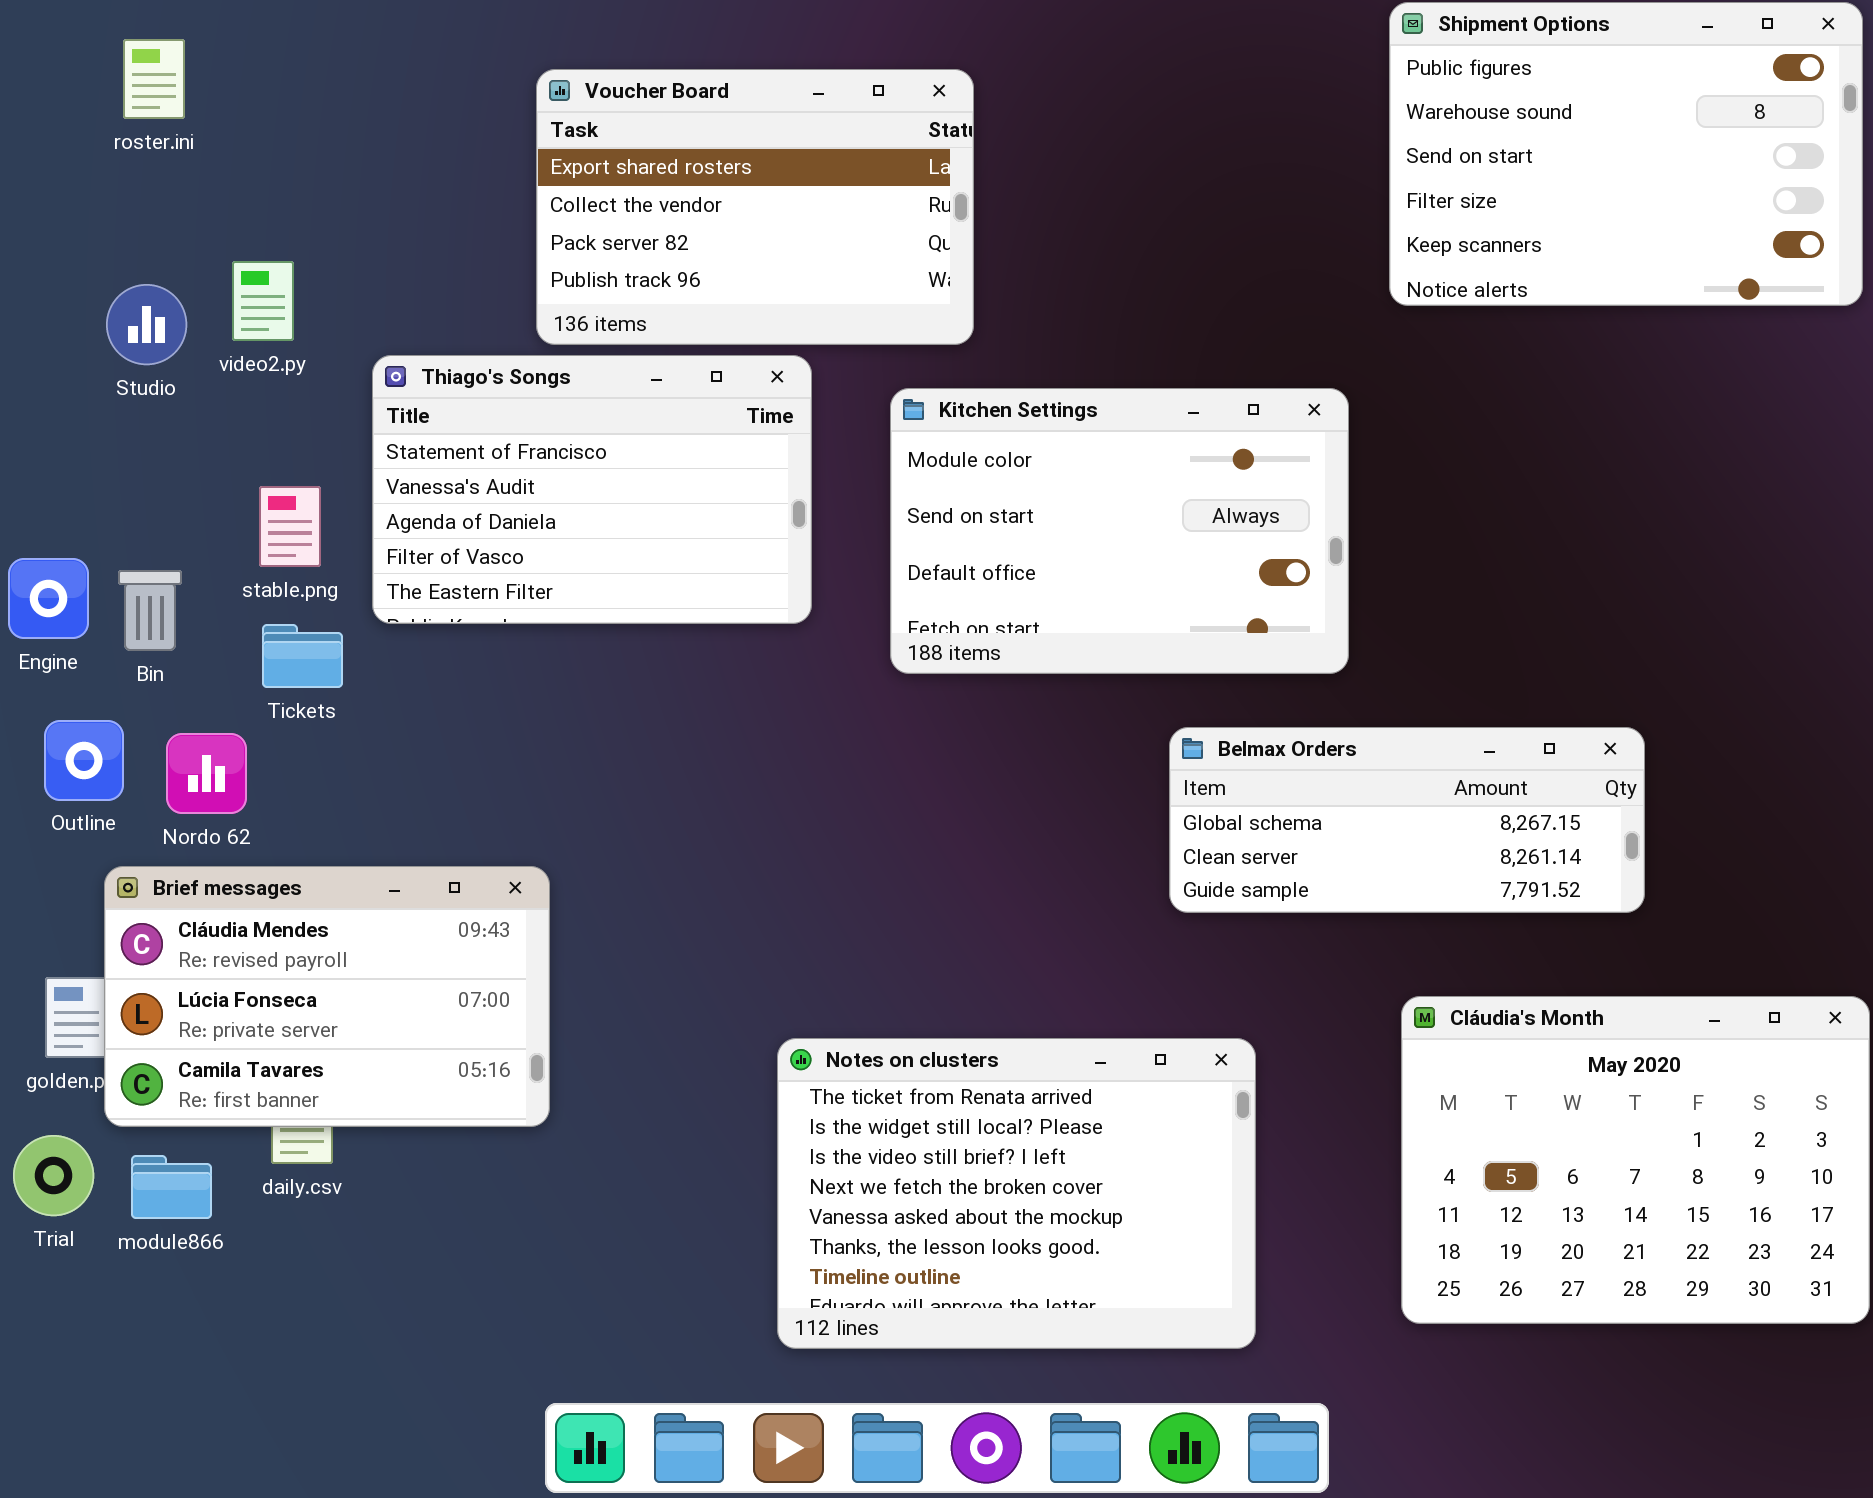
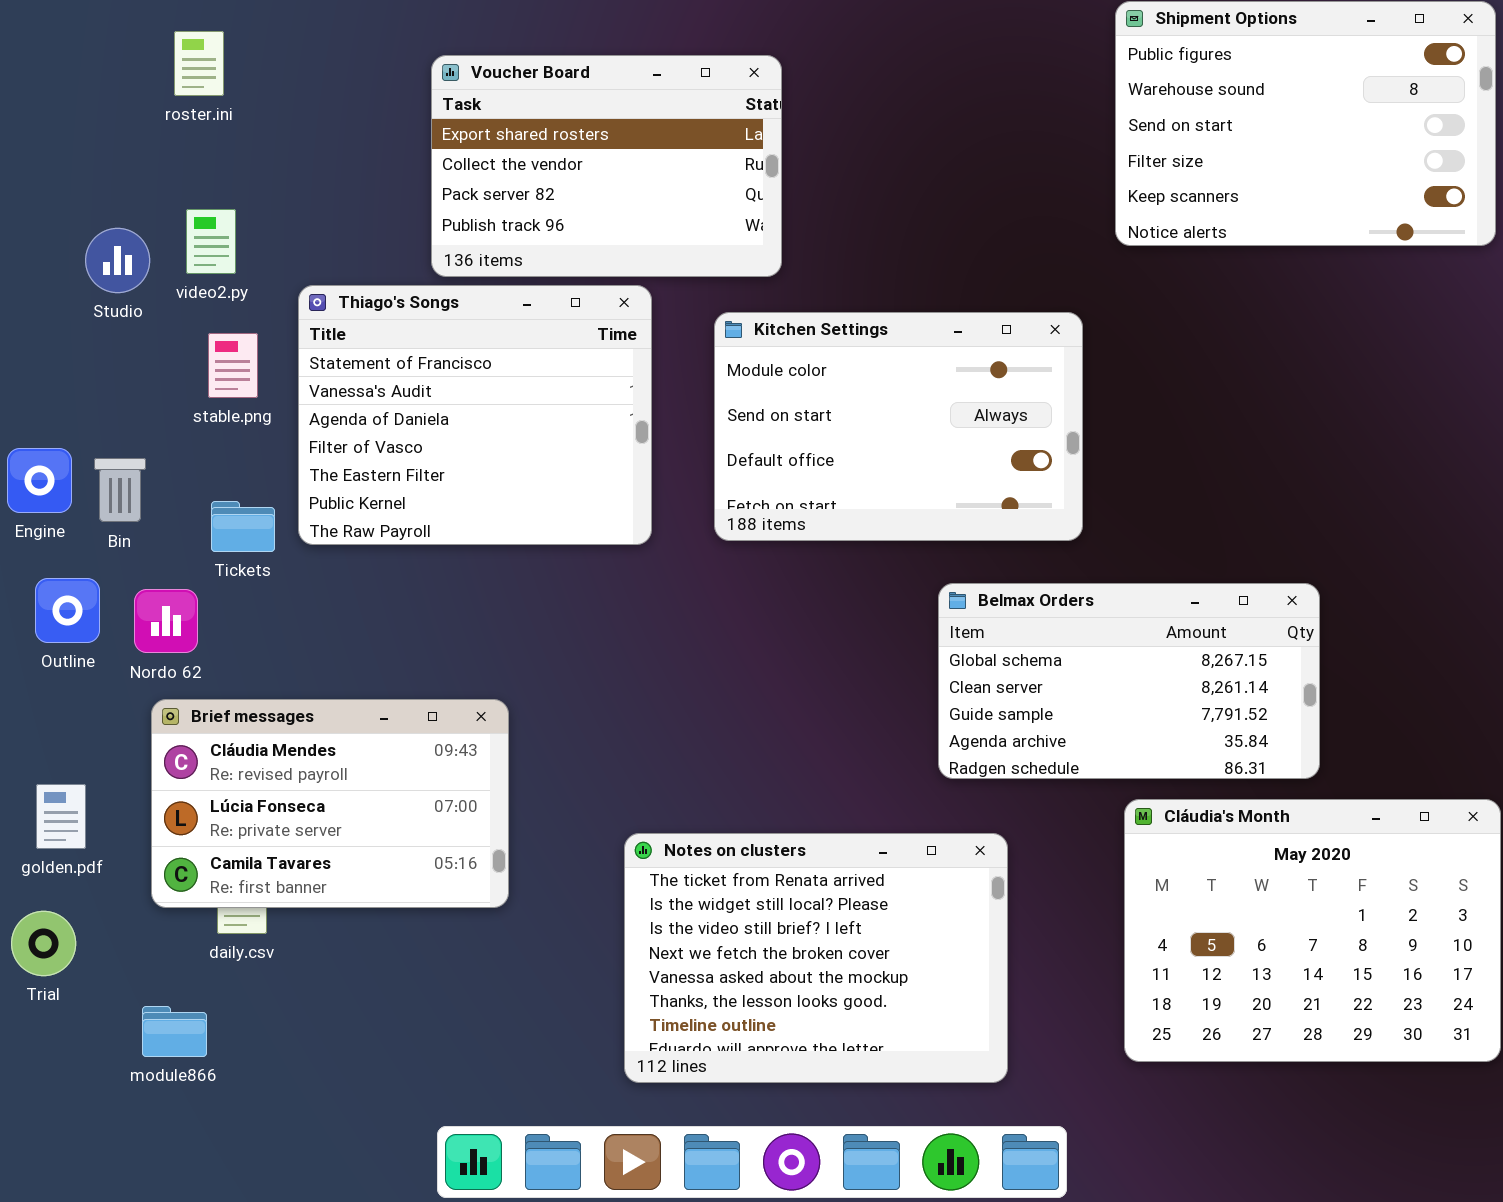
roster.ini: [123,39,185,119] -> [174,31,224,96], moved
Thiago's Songs: [372,355,812,624] -> [298,285,652,545], resized
stable.png: [259,486,321,567] -> [208,333,258,398], moved
Belmax Orders: [1169,727,1645,913] -> [938,583,1320,779], resized
Brief messages: [104,866,550,1127] -> [151,699,509,908], moved
module866: [131,1155,212,1219] -> [142,1006,207,1057], moved

